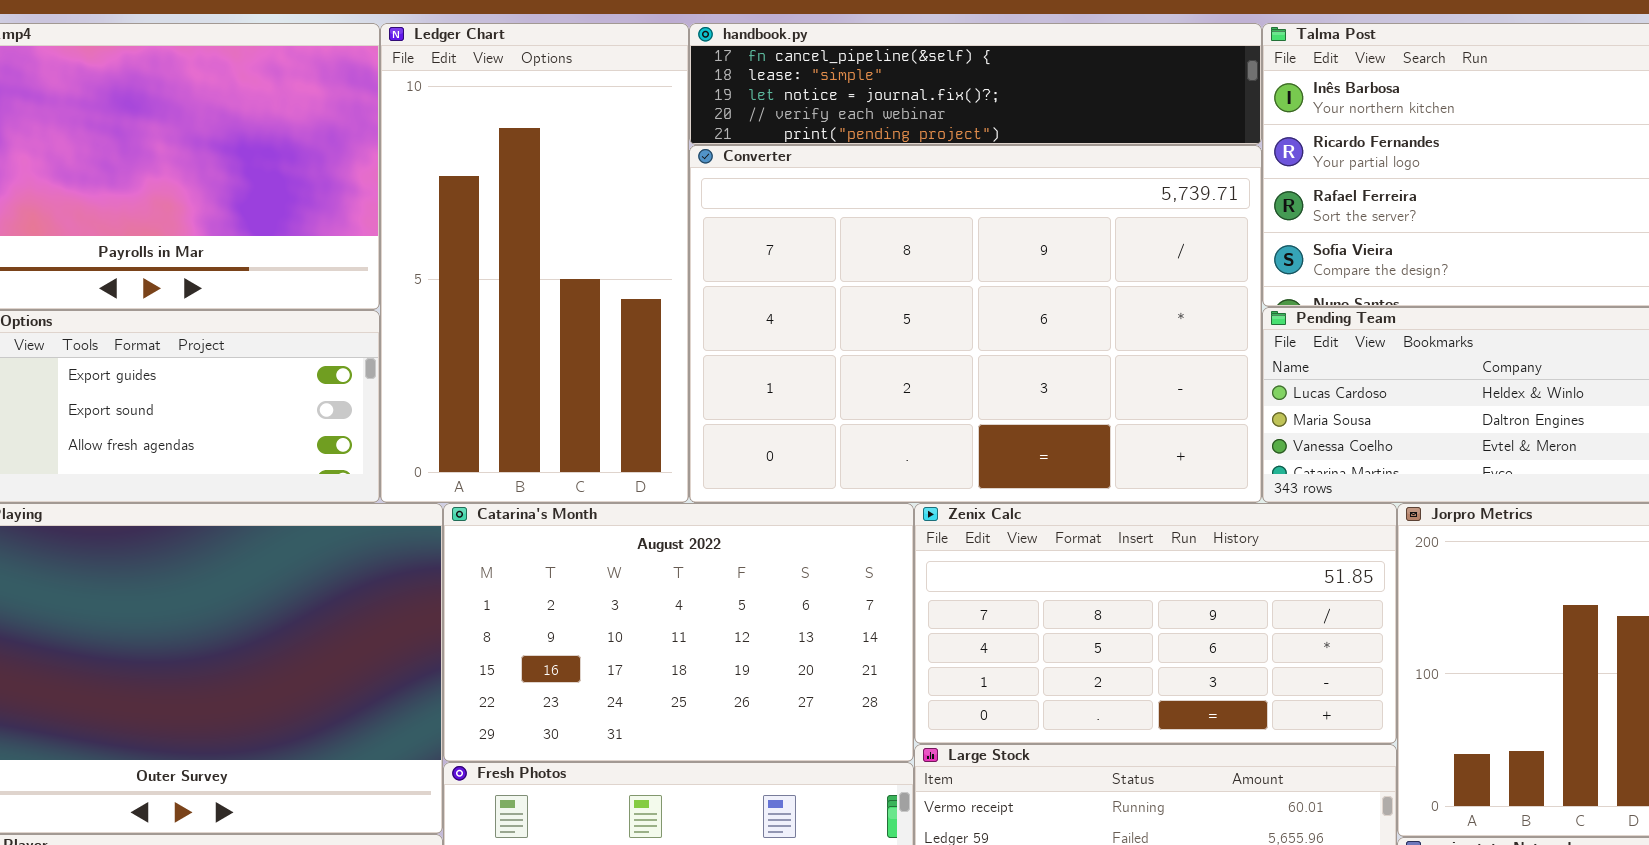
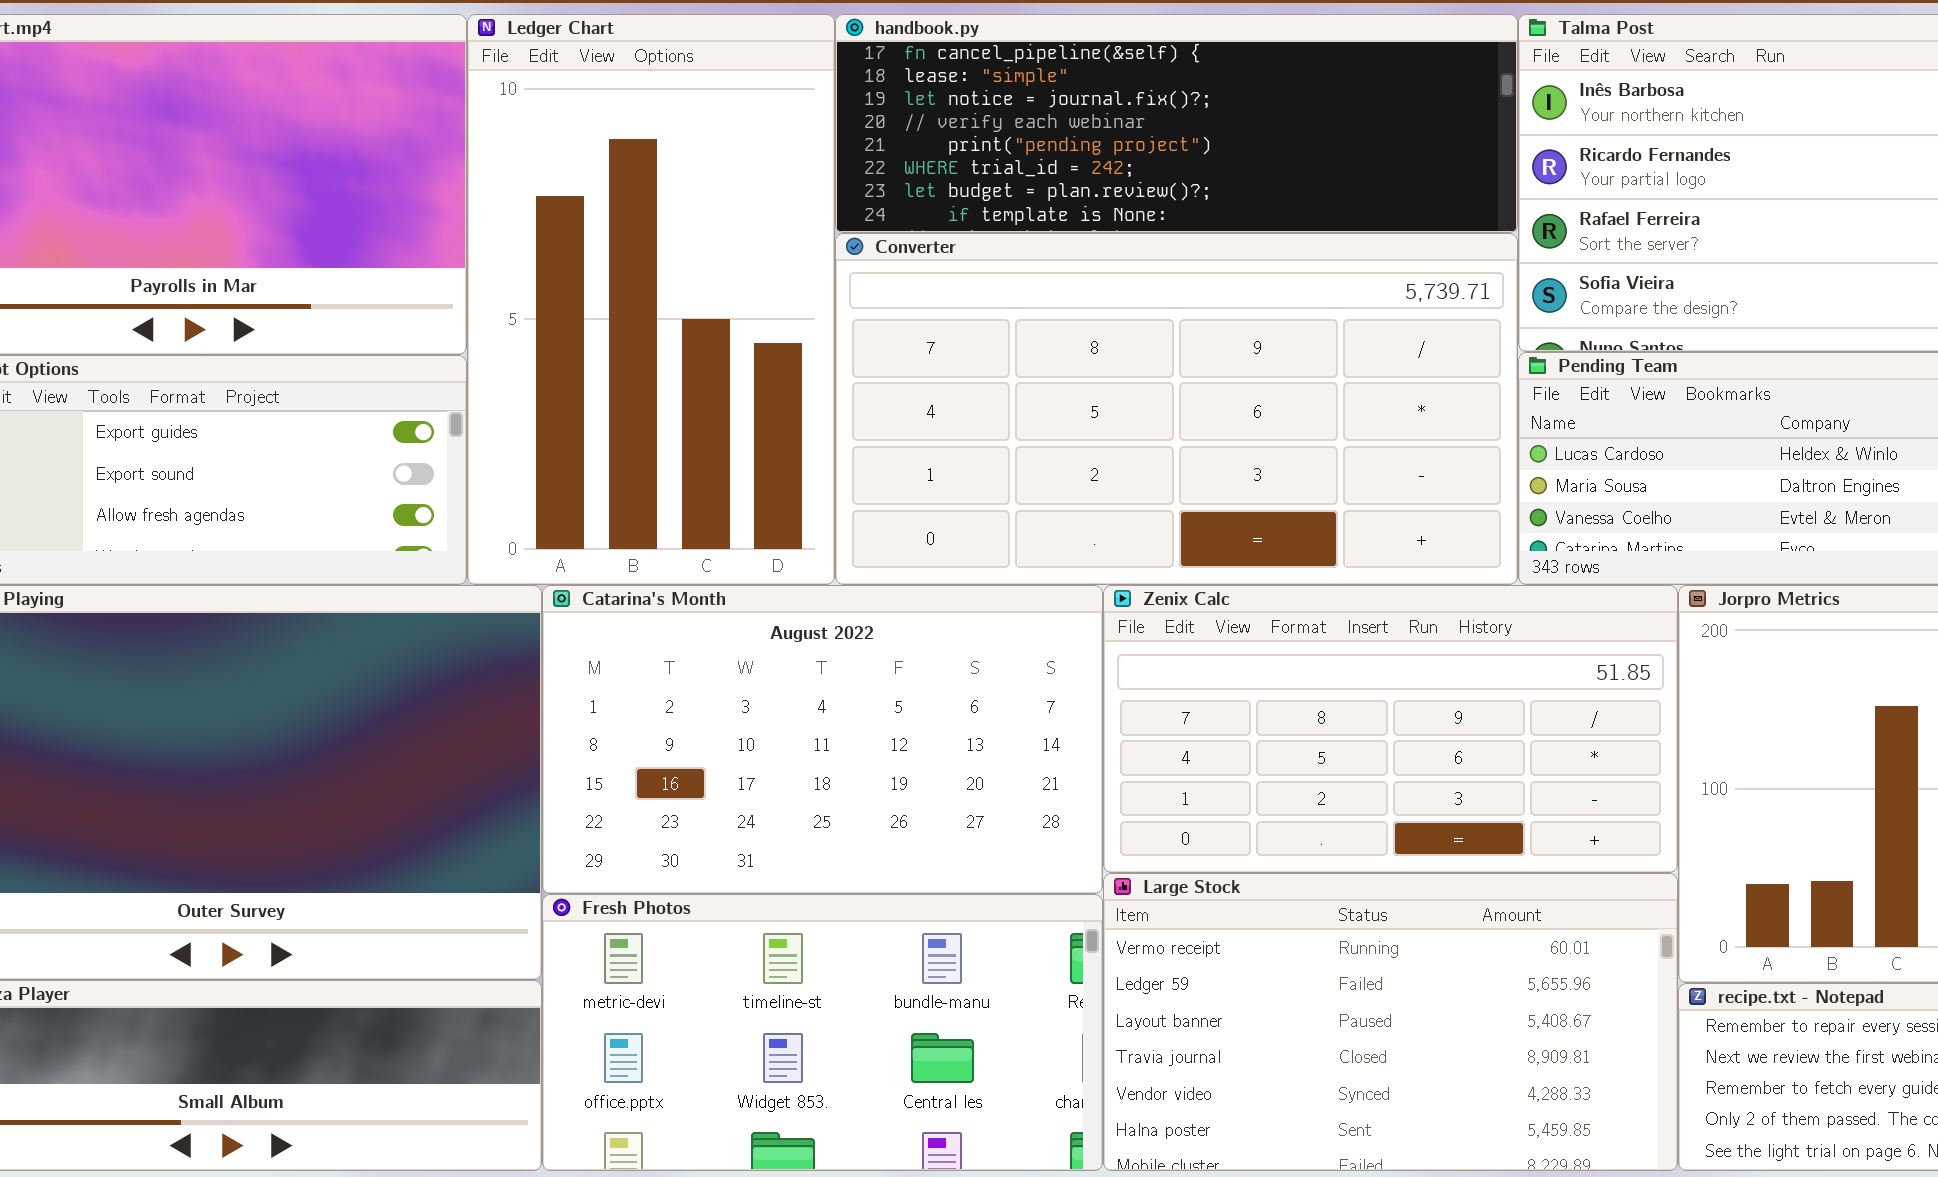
handbook.py: [689,23,1262,145] -> [835,14,1518,233], resized
Converter: [689,145,1262,503] -> [835,233,1518,585], resized

